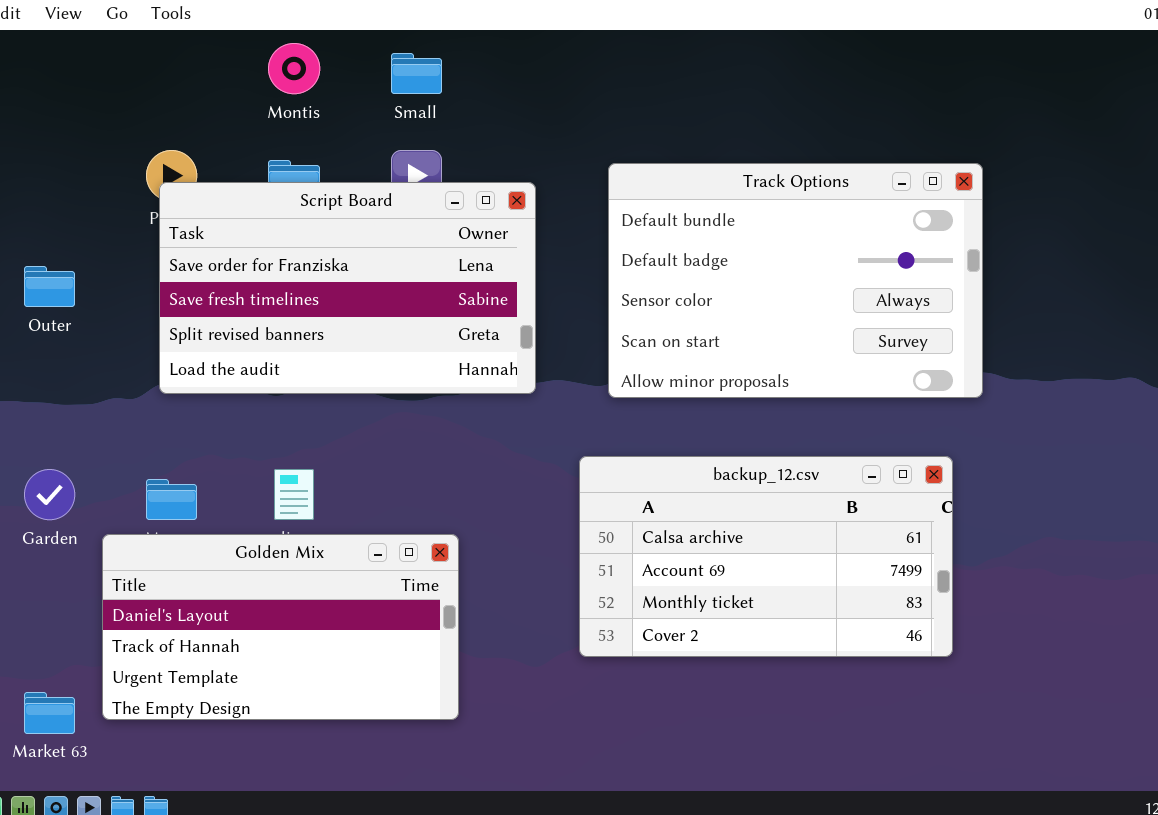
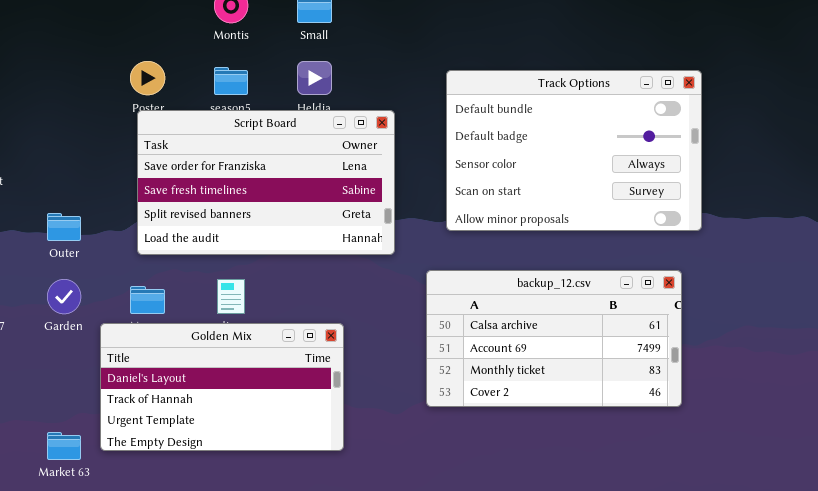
Script Board: [159,182,536,394] -> [137,110,395,255], moved
Outer: [24,266,75,307] -> [47,213,81,241], moved

